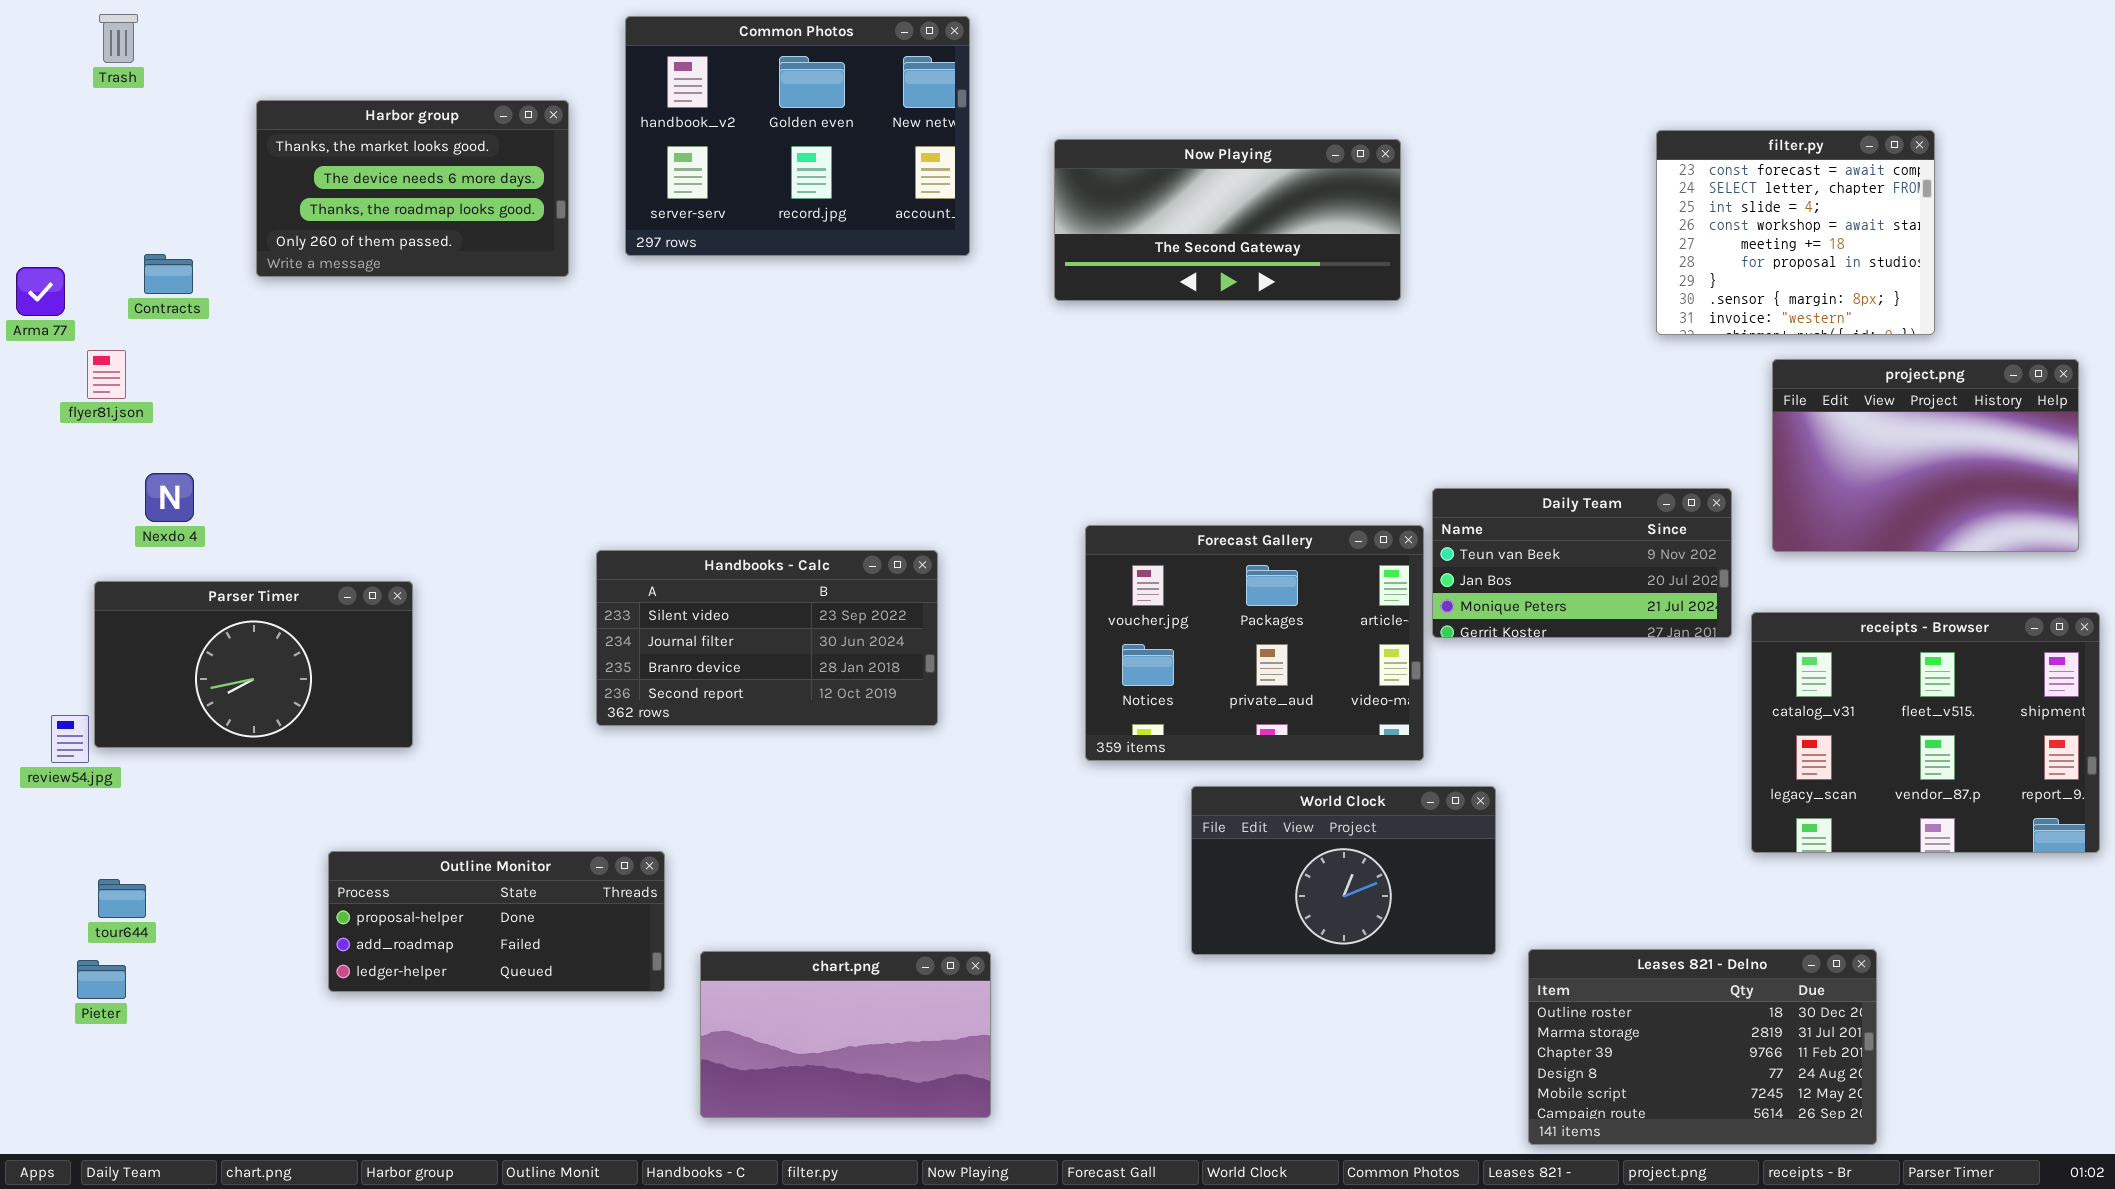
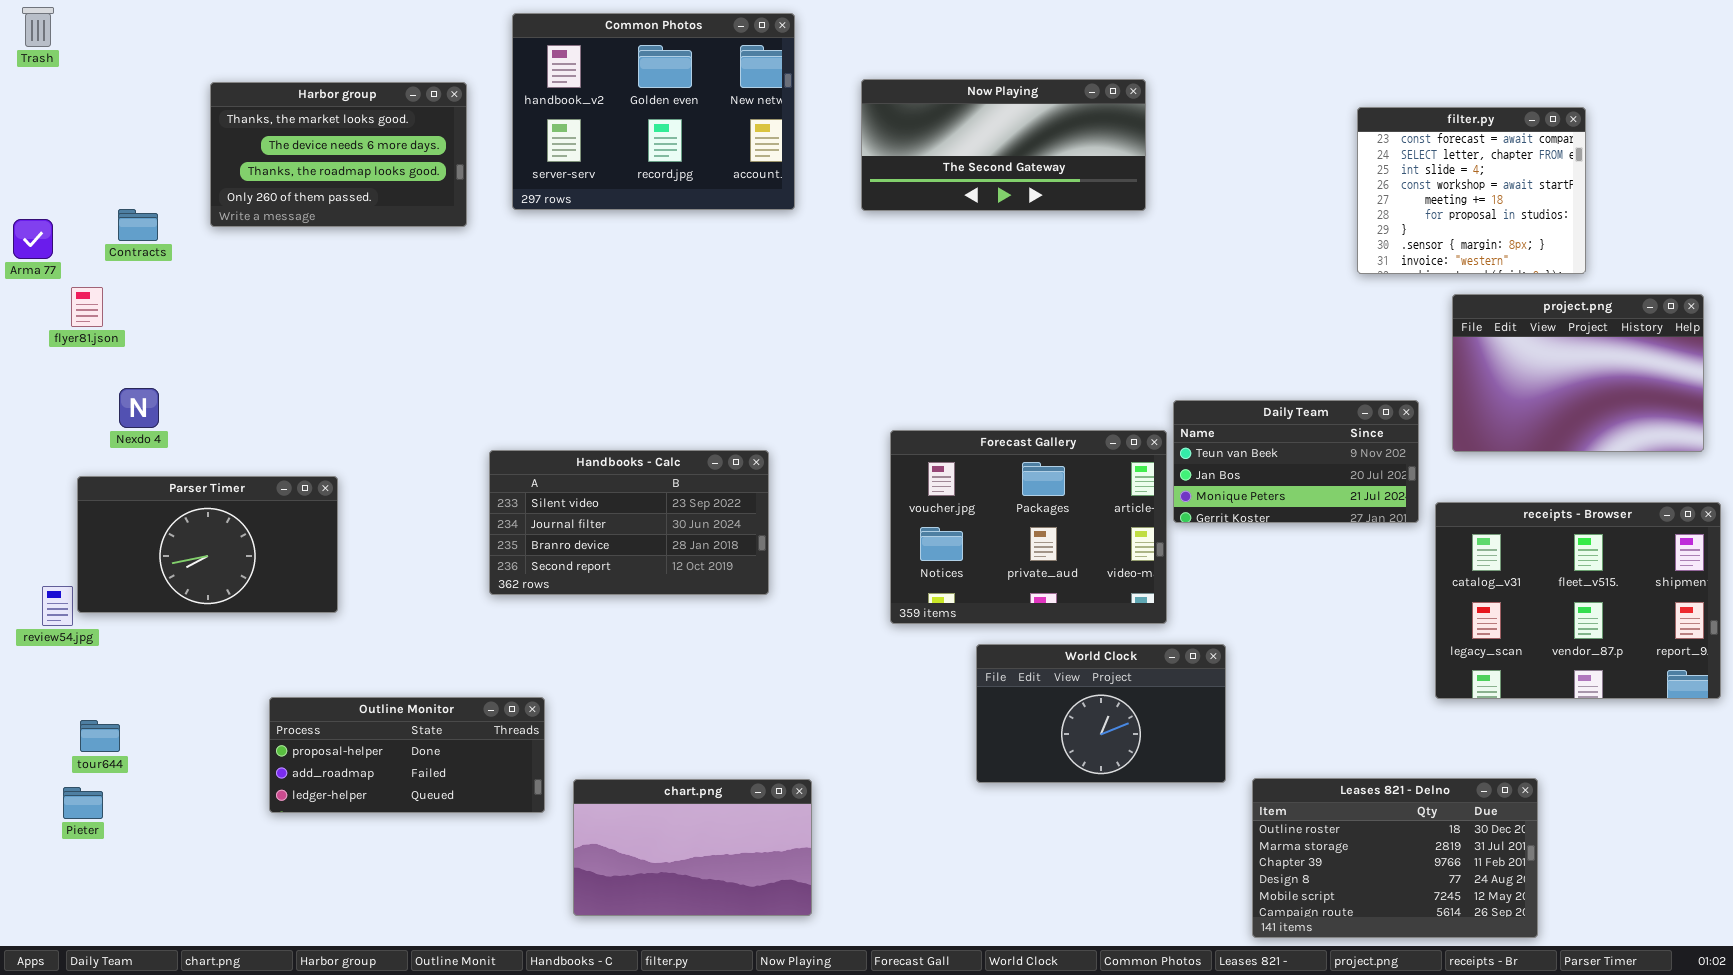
Trash: [99,14,138,63] -> [22,7,54,47], moved
Now Playing: [1054,139,1401,301] -> [861,79,1146,211], moved

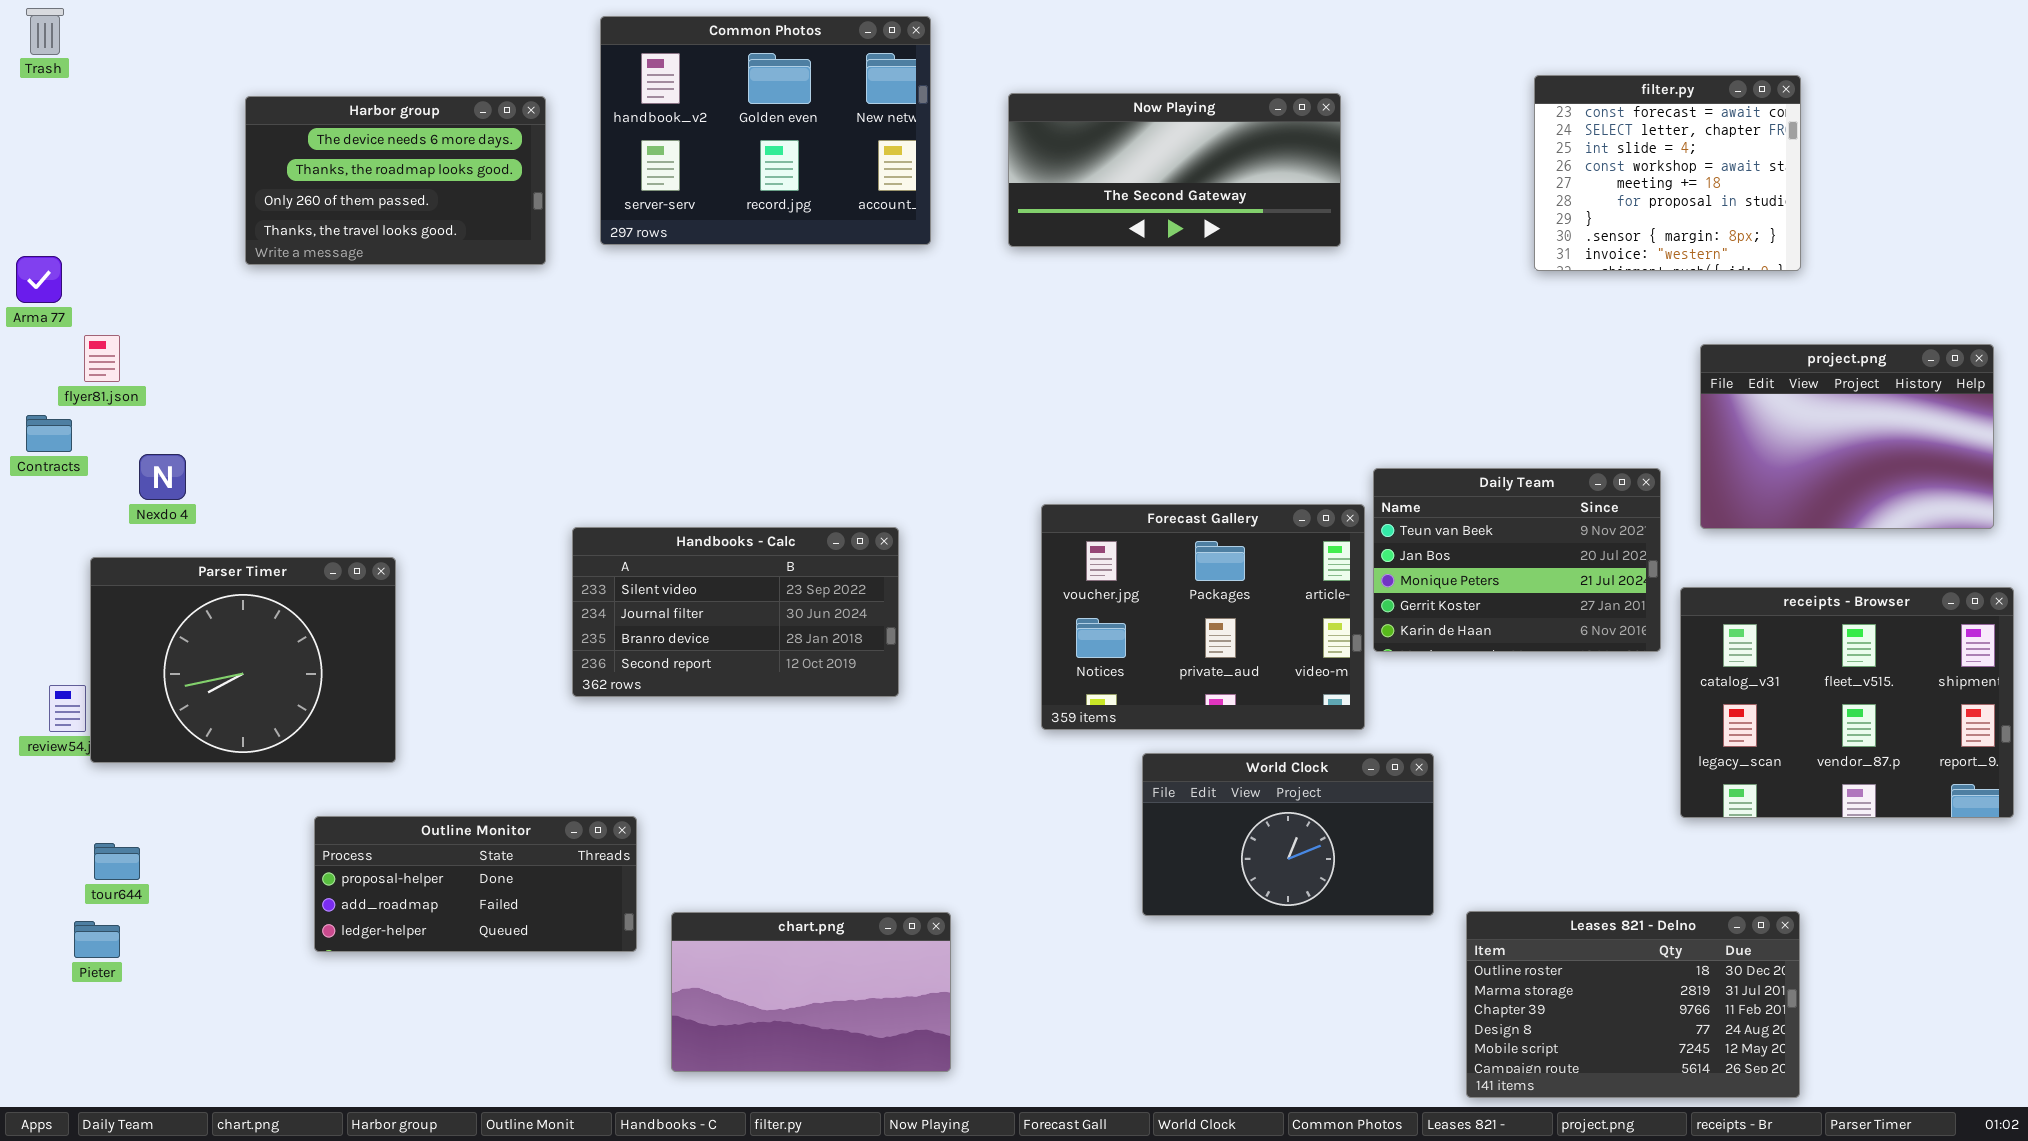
Harbor group: [210,82,467,227] -> [245,96,546,265], scrolled down 1 row
filter.py: [1357,107,1586,274] -> [1534,75,1801,271], moved
Contracts: [118,209,158,241] -> [26,415,72,452], moved
Daily Team: [1173,400,1419,523] -> [1373,468,1661,652], resized
Parser Timer: [77,476,338,613] -> [90,557,396,763], resized

